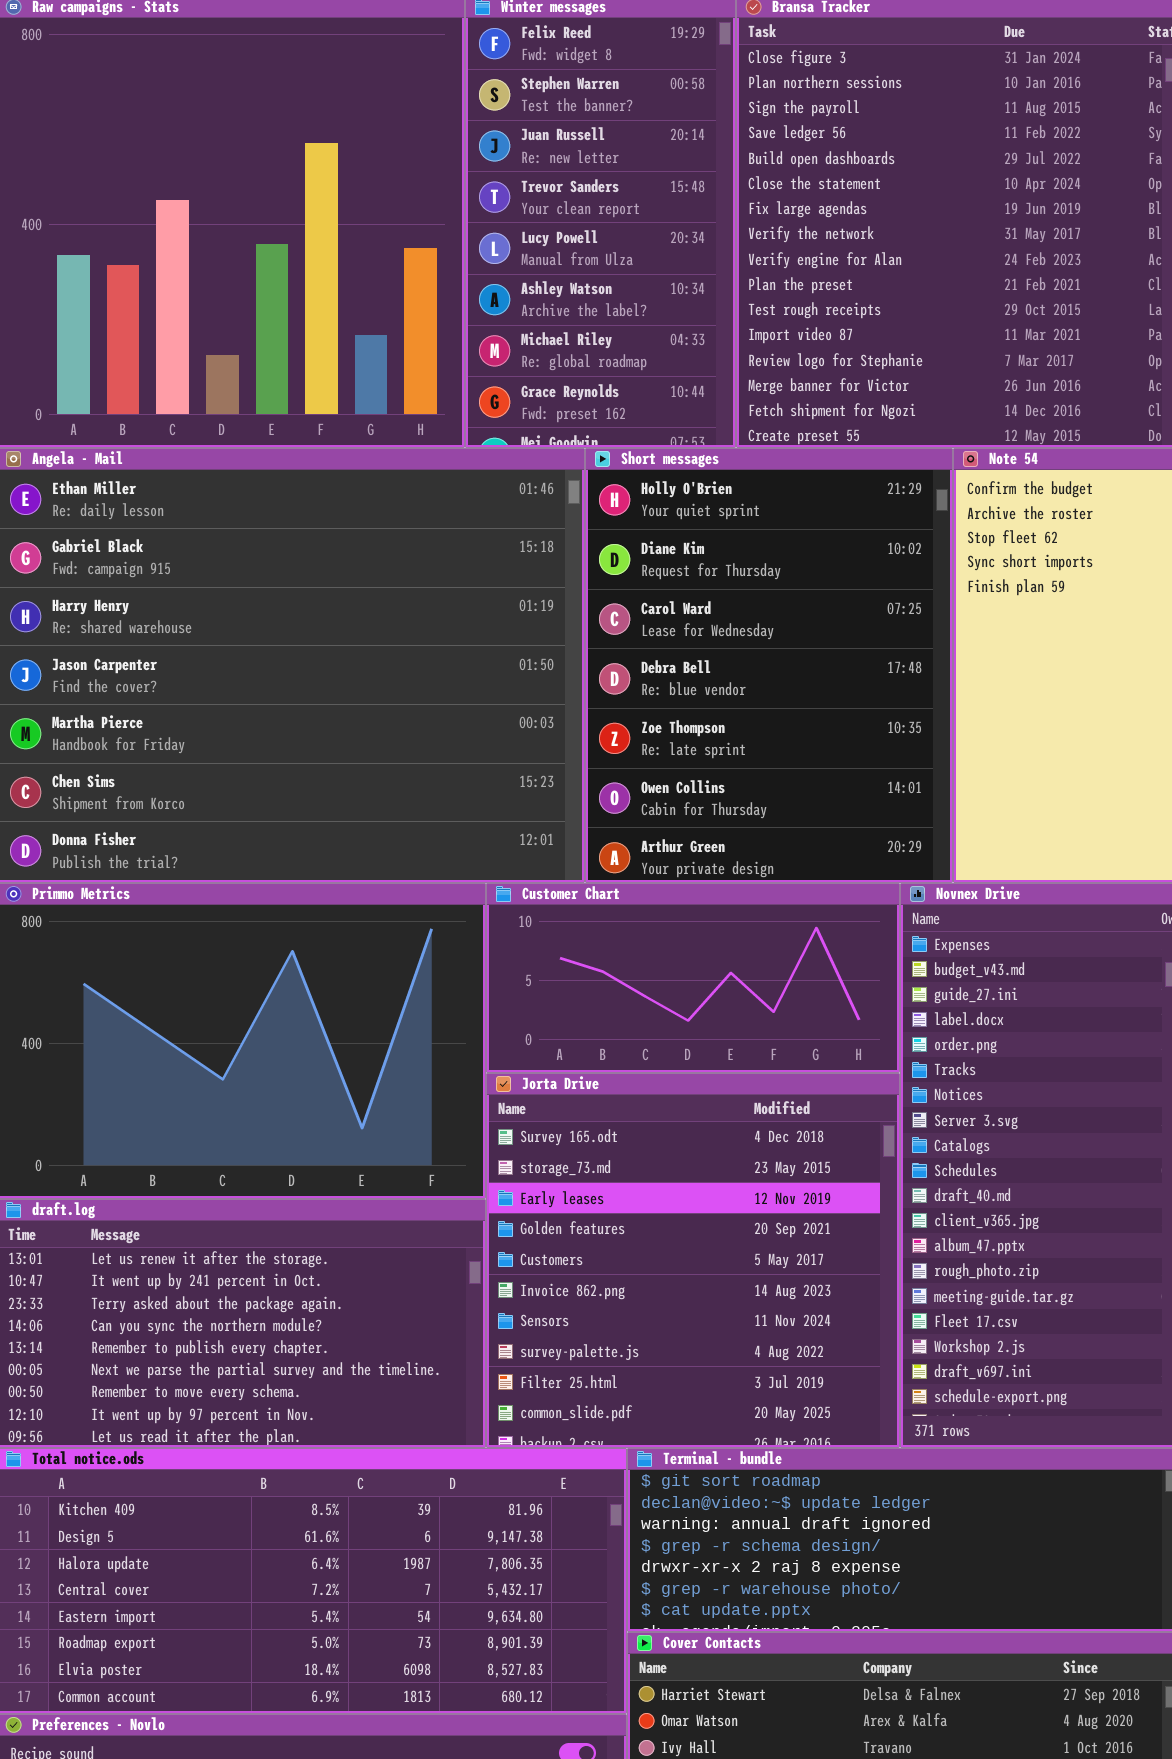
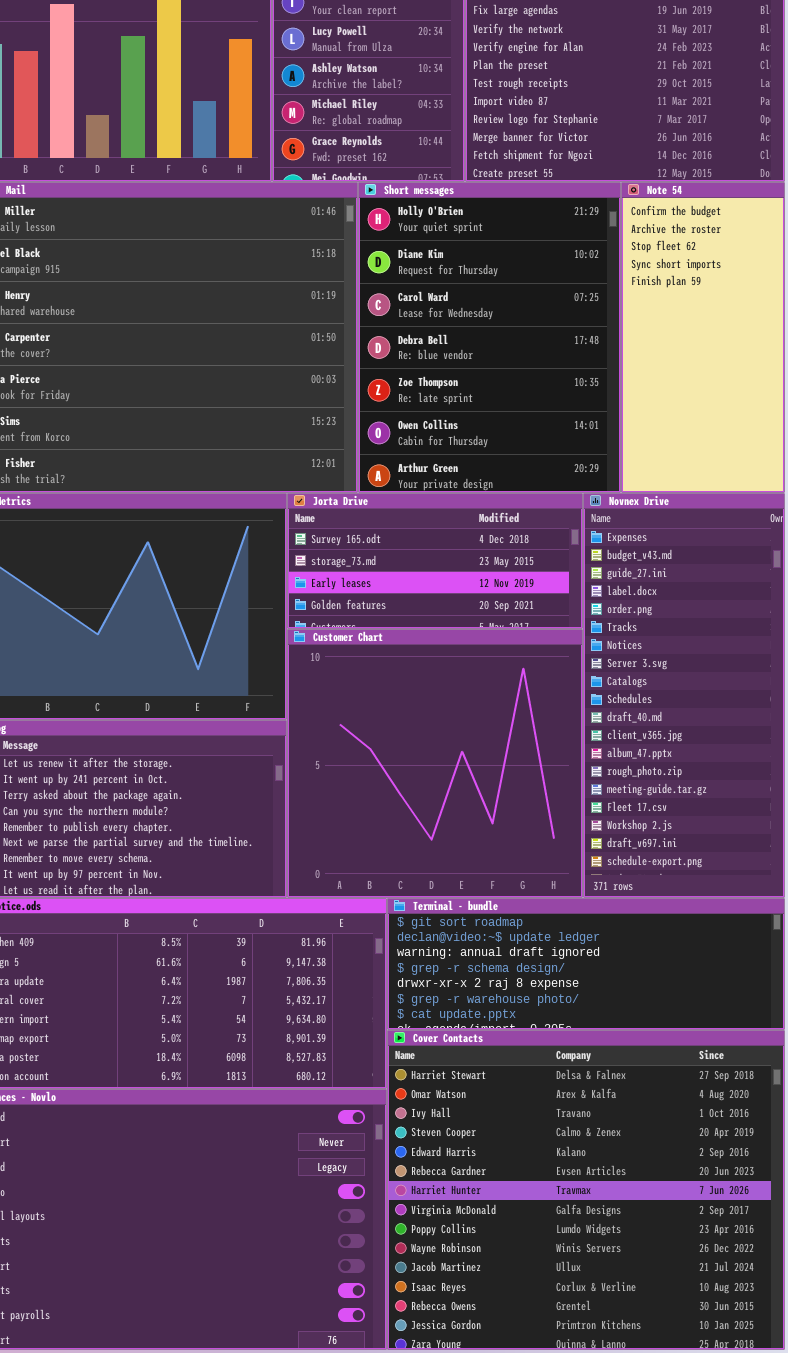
Customer Chart: [486,883,900,1073] -> [287,629,583,898], moved, resized
Jorta Drive: [486,1073,900,1448] -> [287,493,583,629], moved, resized

